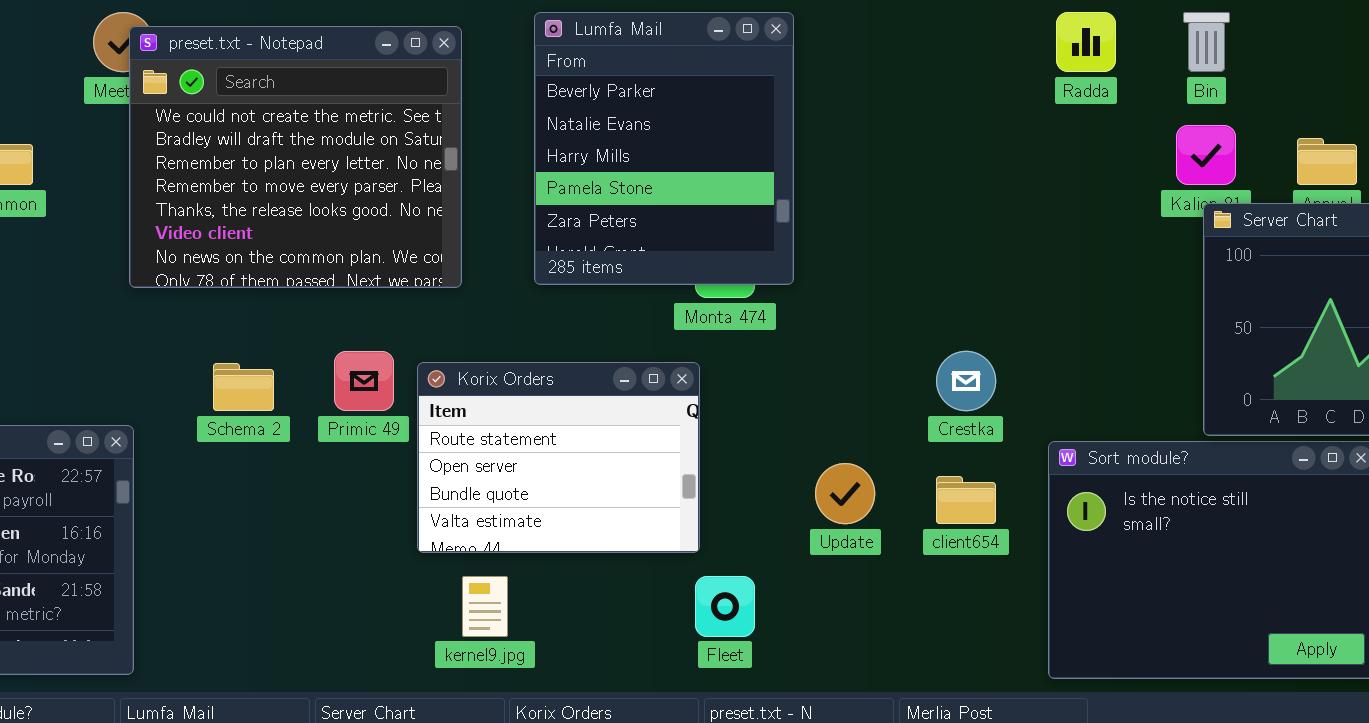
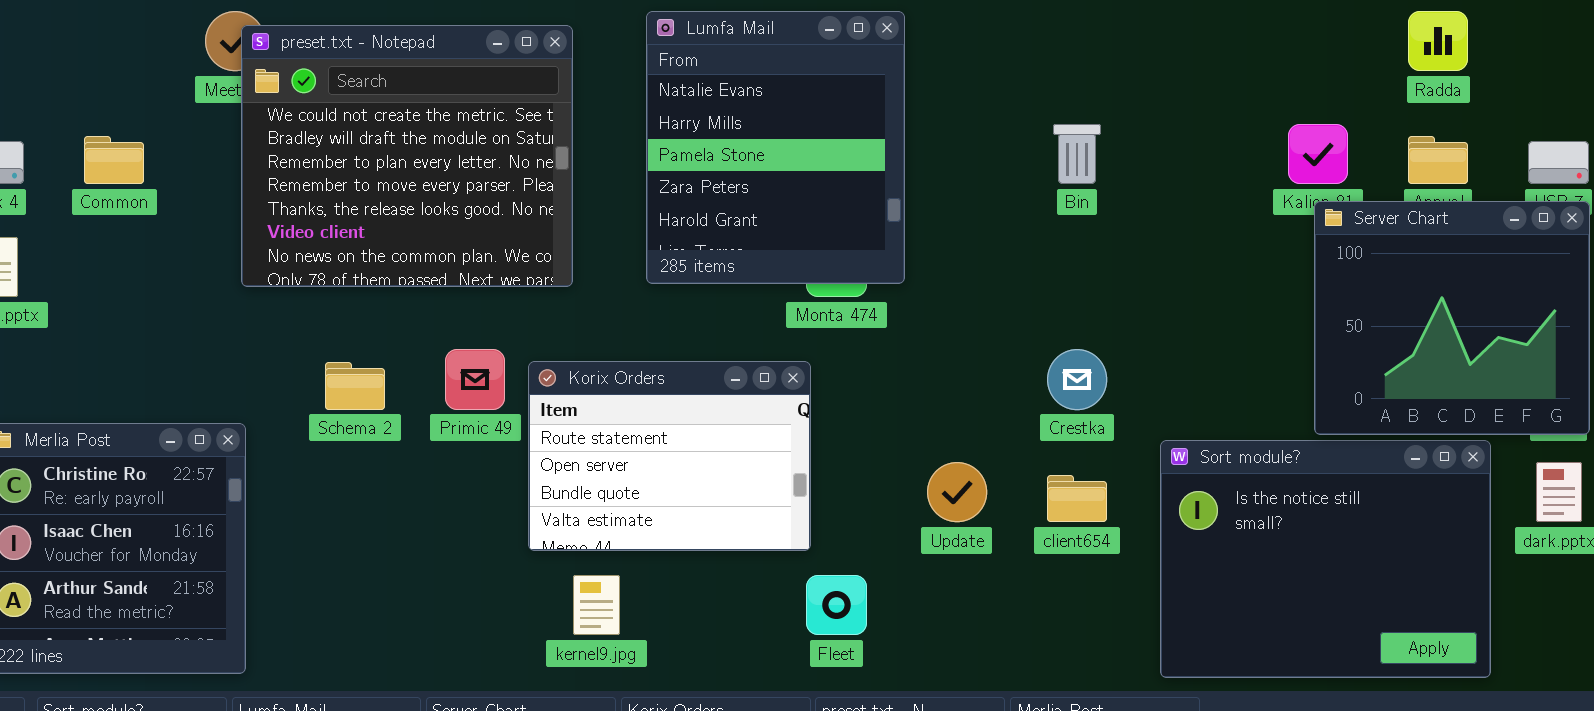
Lumfa Mail: [534,12,794,285] -> [646,11,905,284], scrolled down 1 row
Radda: [1056,12,1116,72] -> [1408,11,1468,71], moved
Bin: [1183,12,1230,72] -> [1053,124,1101,184], moved

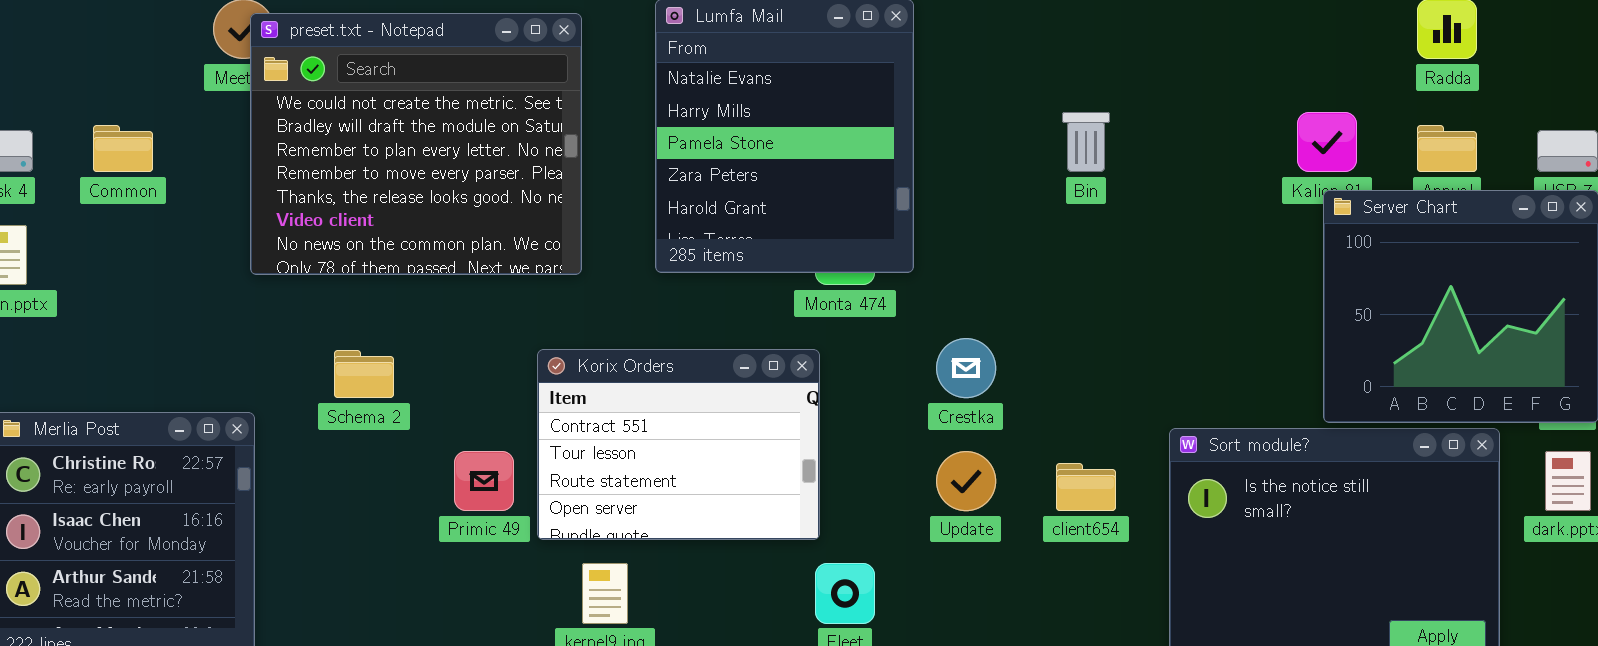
Primic 49: [445,349,505,410] -> [454,451,514,511], moved
Crestka: [1047,349,1107,410] -> [936,338,996,398], moved
Korix Orders: [528,361,811,551] -> [537,349,820,540], scrolled up 2 rows

